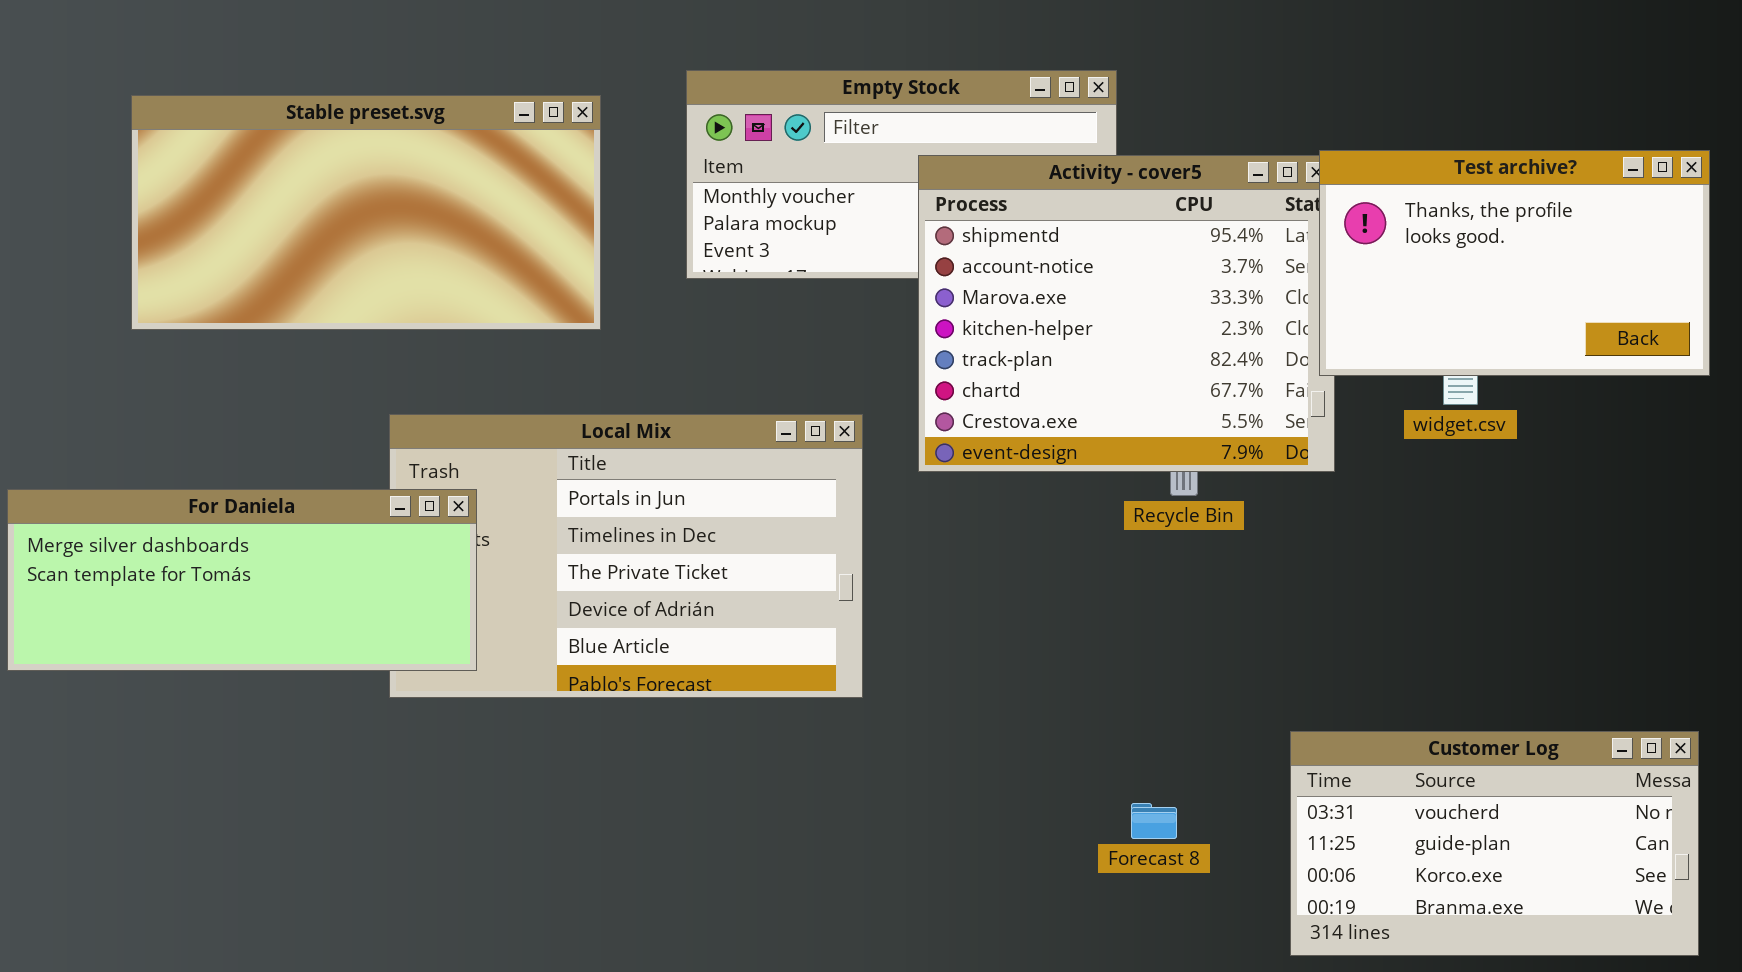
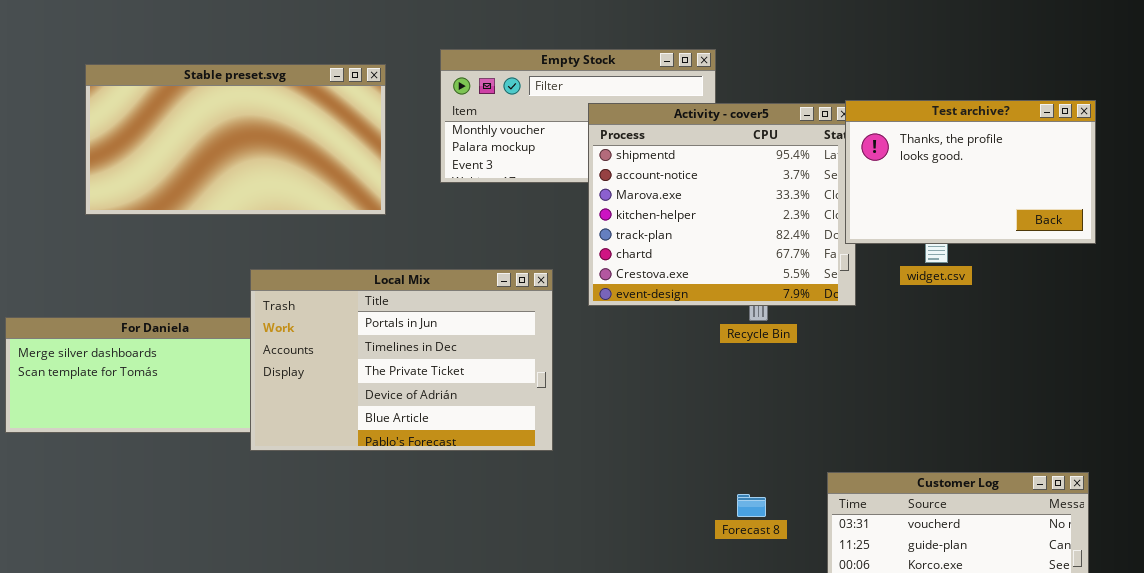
Local Mix: [389,414,863,698] -> [250,269,553,451], raised
Forecast 8: [1131,803,1177,839] -> [737,494,766,517], moved

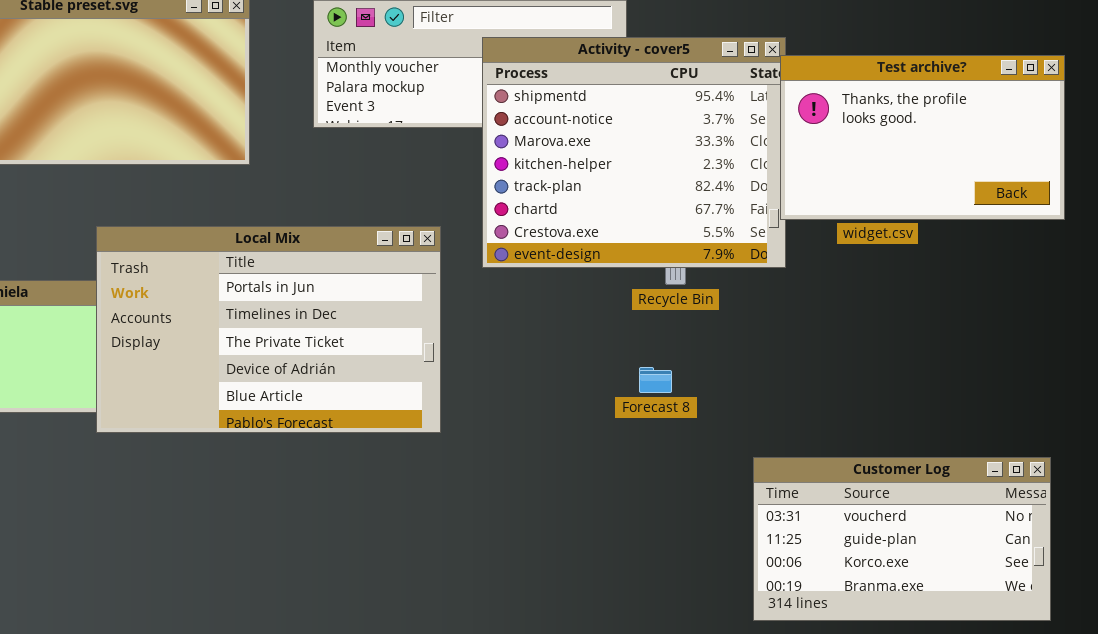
Test archive?: [845,100,1096,244] -> [780,55,1065,220], moved
Forecast 8: [737,494,766,517] -> [639,367,672,393], moved

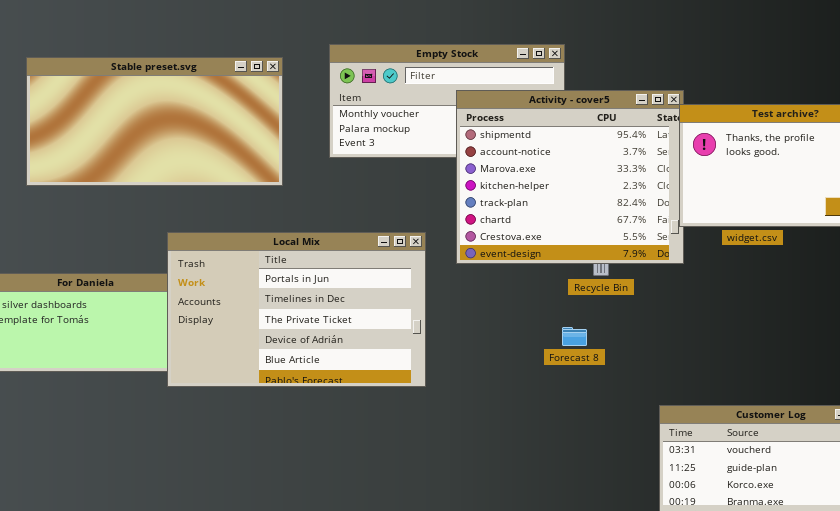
Forecast 8: [639,367,672,393] -> [562,327,587,346], moved

